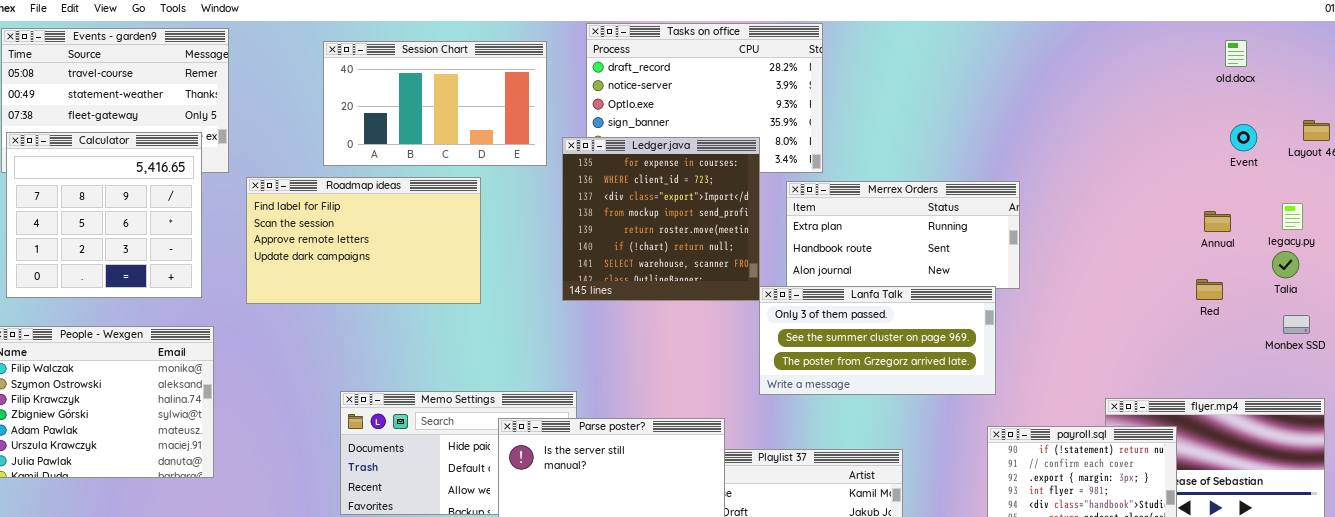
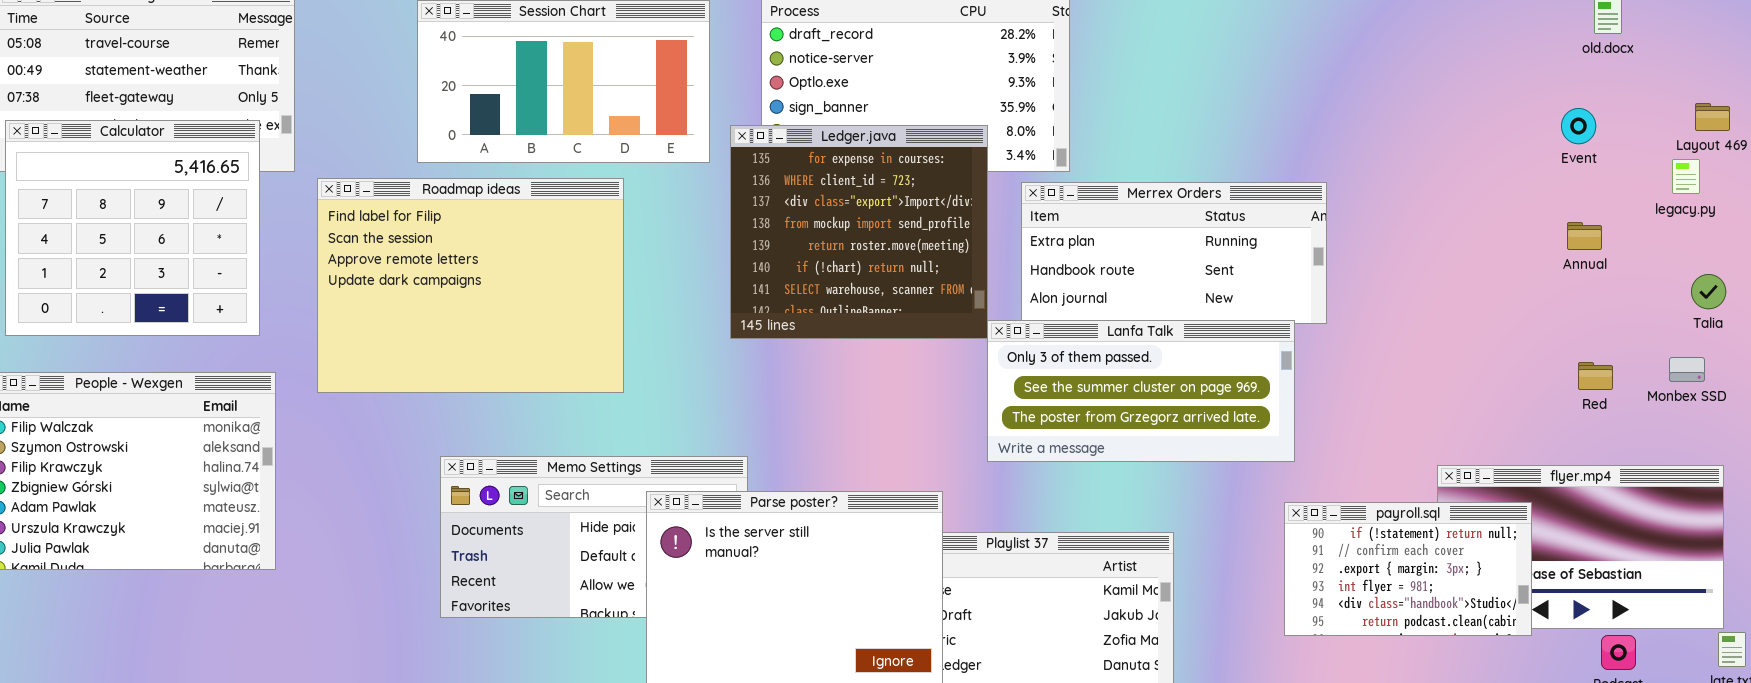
Event: [1230,124,1257,151] -> [1561,108,1596,144], moved
Roadmap ideas: [246,177,481,304] -> [317,178,624,393], resized
legacy.py: [1282,203,1303,230] -> [1672,159,1700,194], moved
Talia: [1272,251,1299,278] -> [1691,274,1726,309], moved
Red: [1196,279,1223,300] -> [1578,362,1613,390], moved

